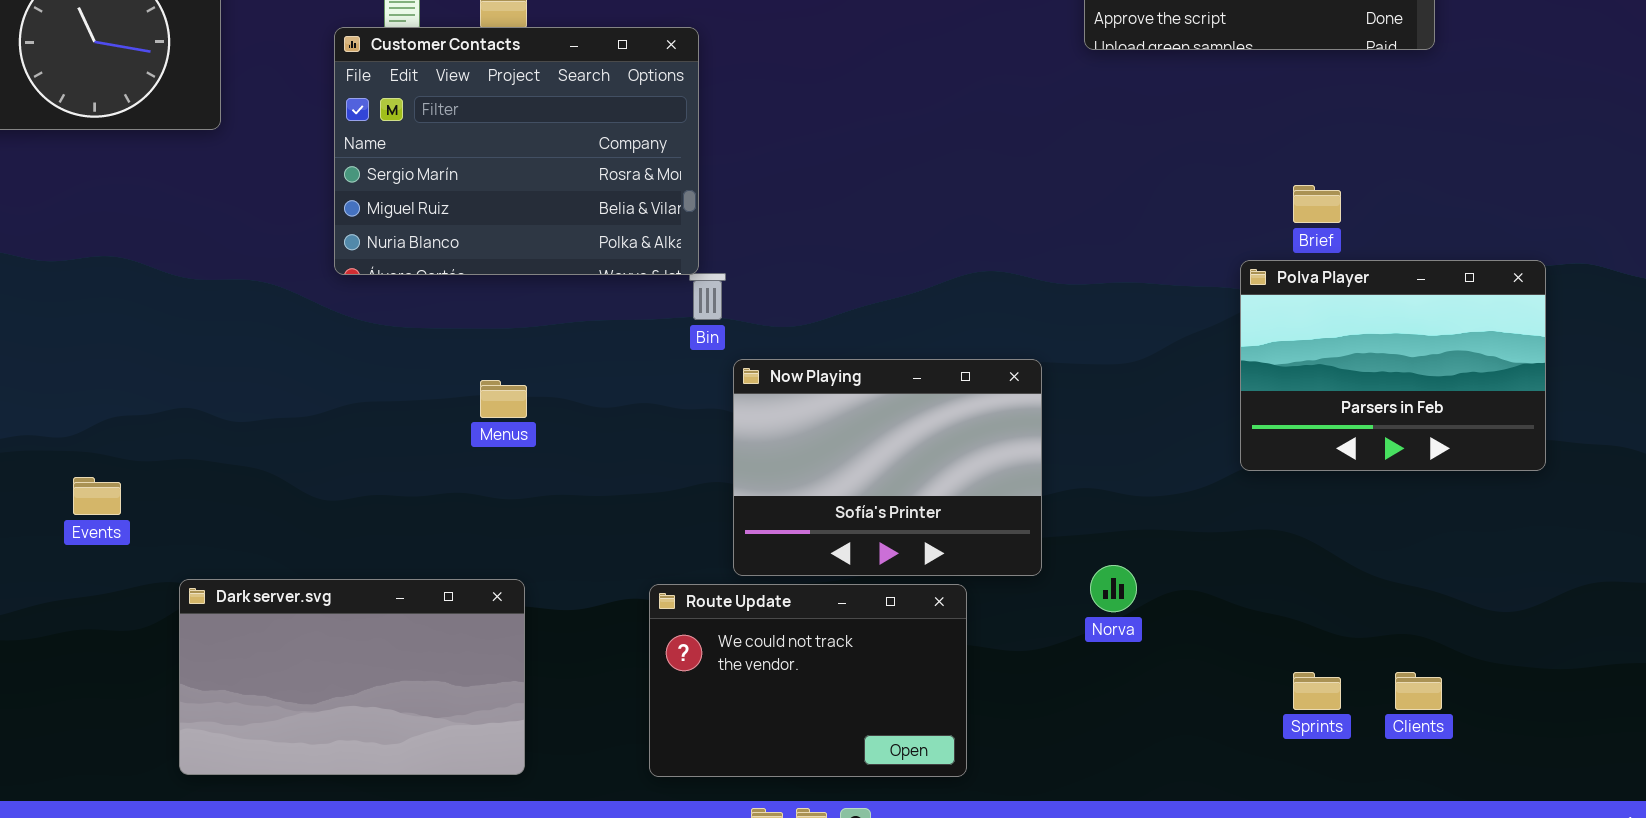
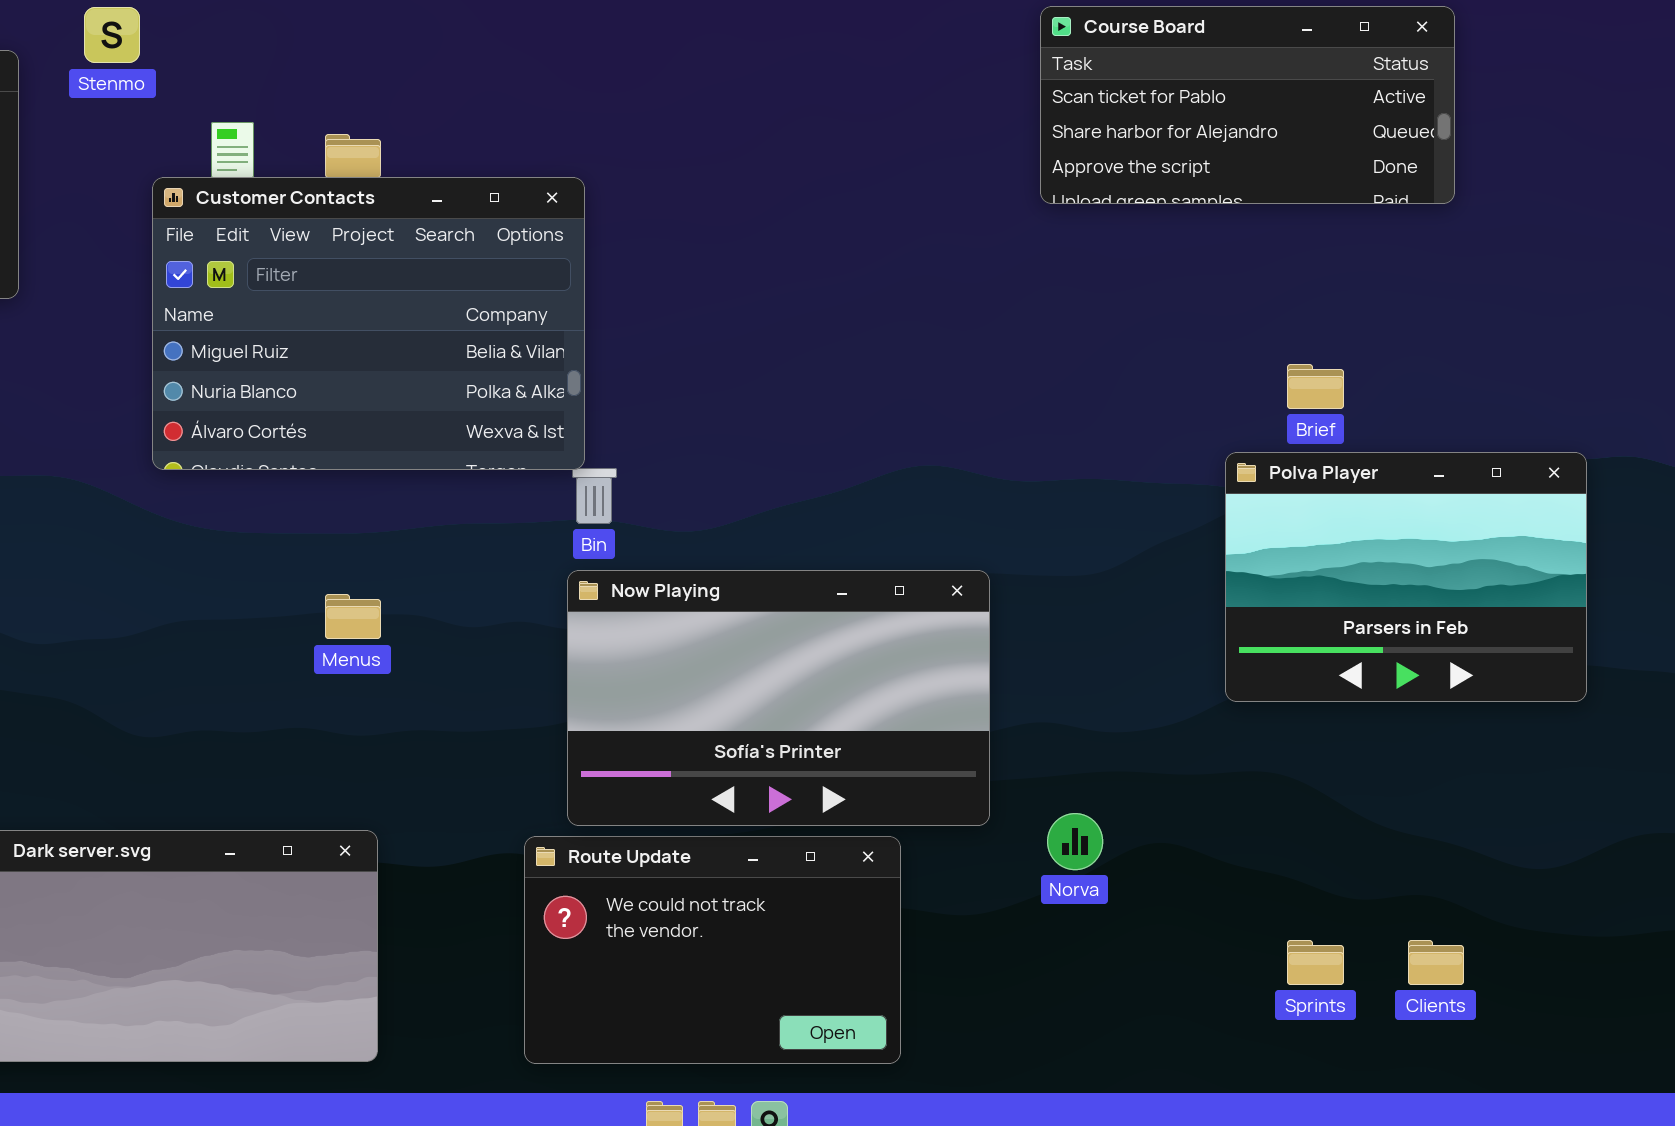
Customer Contacts: [334,27,699,275] -> [152,177,585,470], scrolled down 1 row
Now Playing: [733,359,1042,576] -> [567,570,990,826], resized

